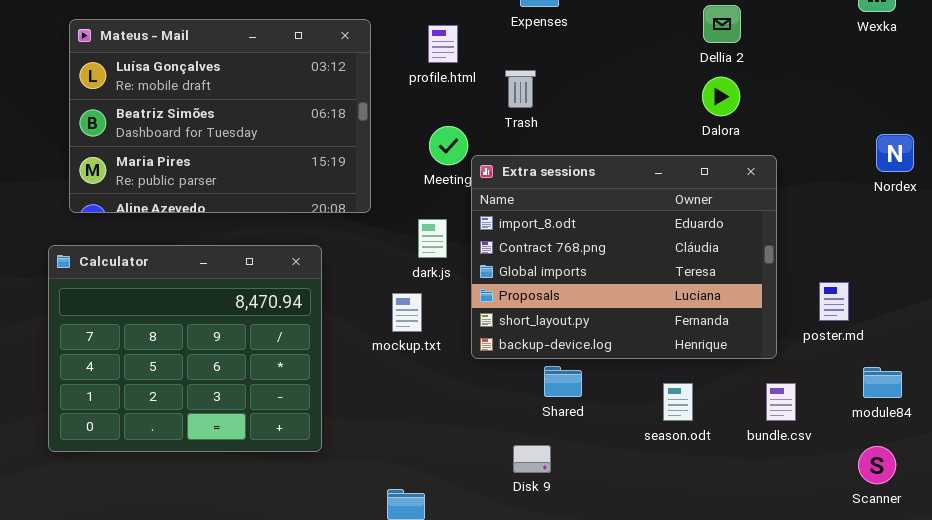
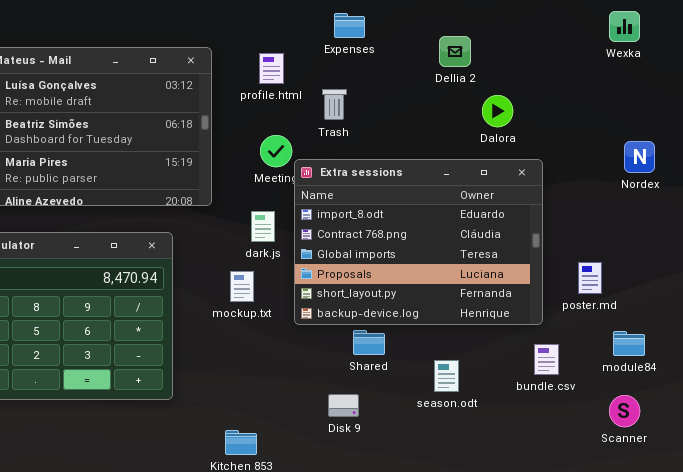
Dellia 2: [703,5,741,43] -> [439,36,471,67], moved
season.odt: [663,383,693,421] -> [434,360,459,392], moved

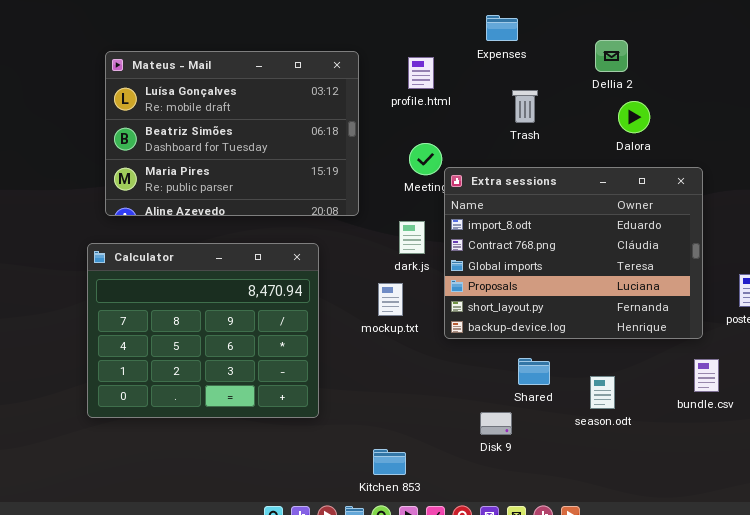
Trash: [322,89,347,120] -> [512,90,538,123], moved
Dalora: [482,95,513,127] -> [618,101,650,133], moved
Shared: [353,330,385,355] -> [518,358,550,385], moved

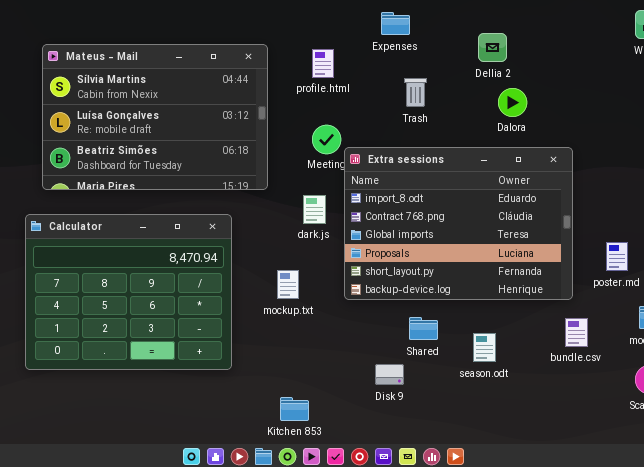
Mateus - Mail: [105,51,359,216] -> [42,44,268,190], scrolled up 1 row
mockup.txt: [378,283,403,316] -> [277,270,299,299], moved

